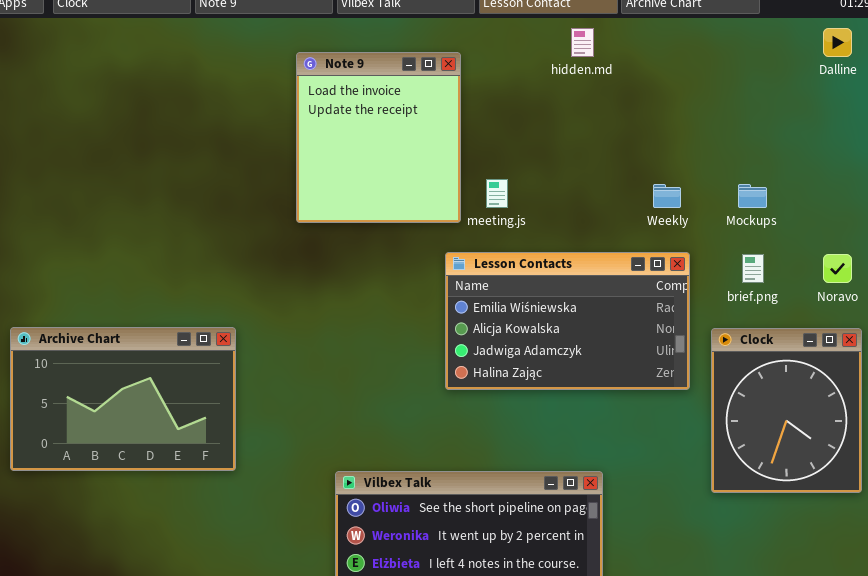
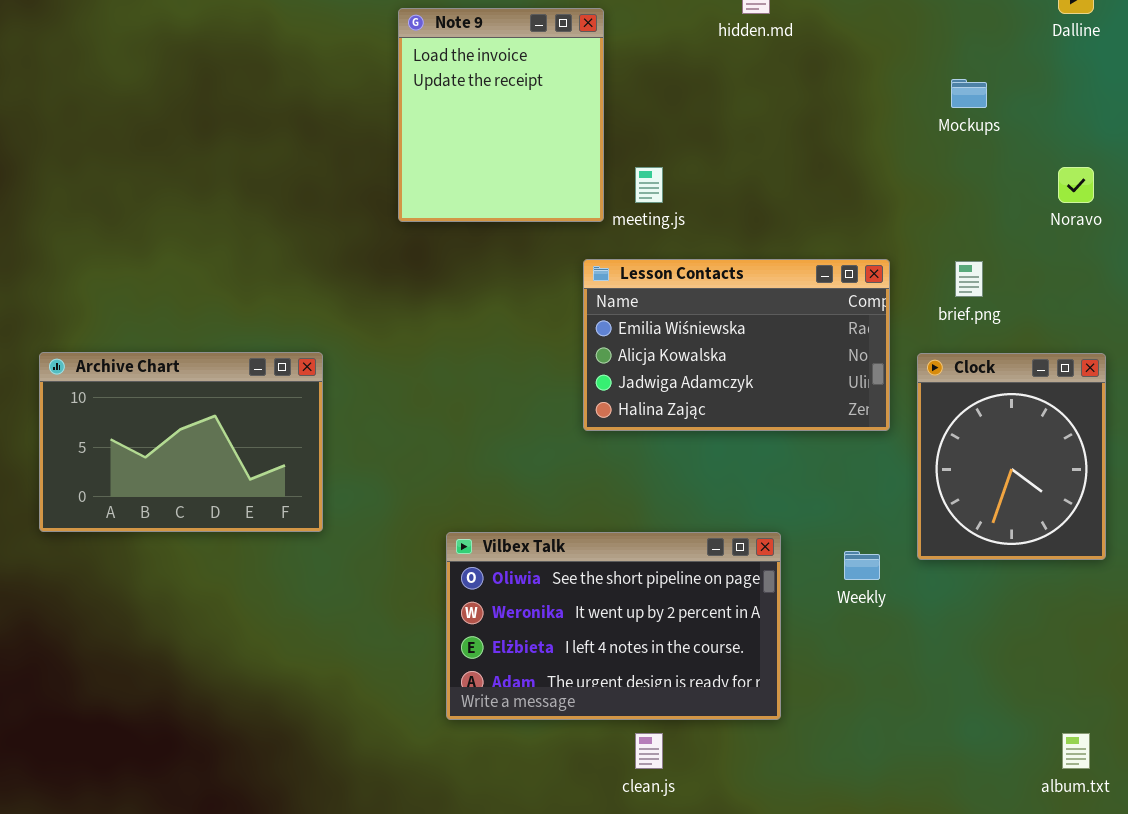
Weekly: [653,184,681,208] -> [844,551,880,580], moved
Mockups: [738,184,767,208] -> [951,79,987,108], moved
Noravo: [823,254,852,283] -> [1058,167,1094,203], moved

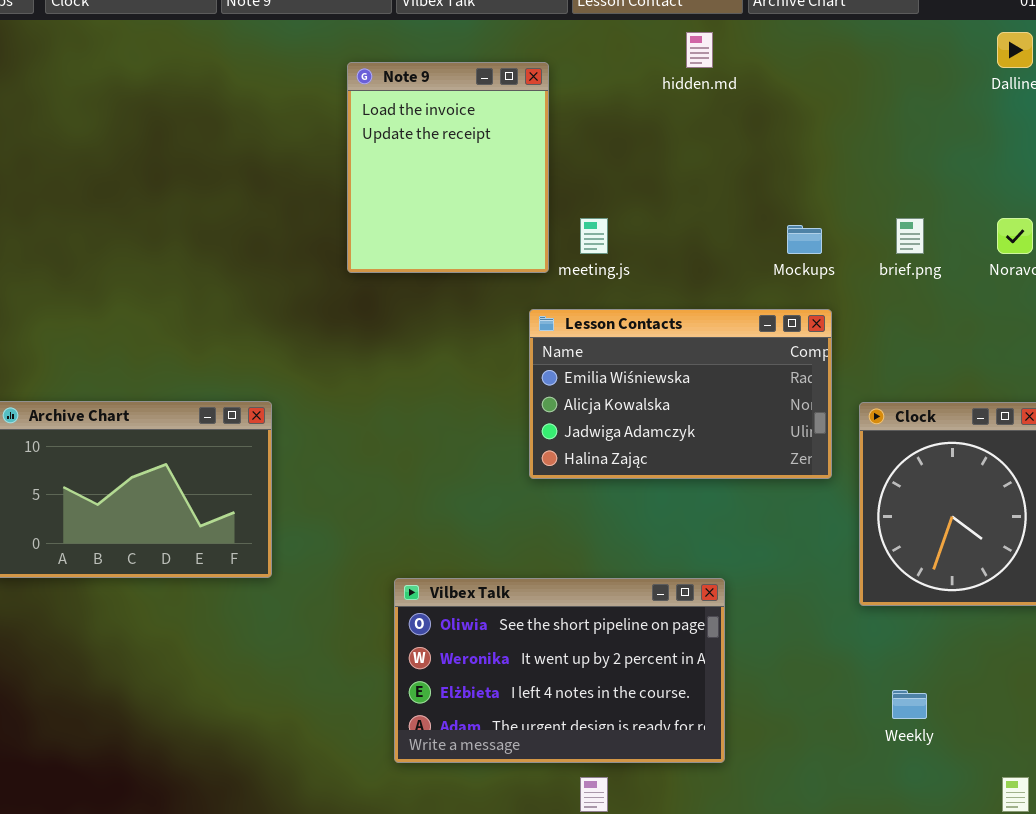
Mockups: [951,79,987,108] -> [787,225,822,254], moved
brief.png: [955,261,983,297] -> [896,218,924,254], moved
Weekly: [844,551,880,580] -> [892,690,927,719], moved

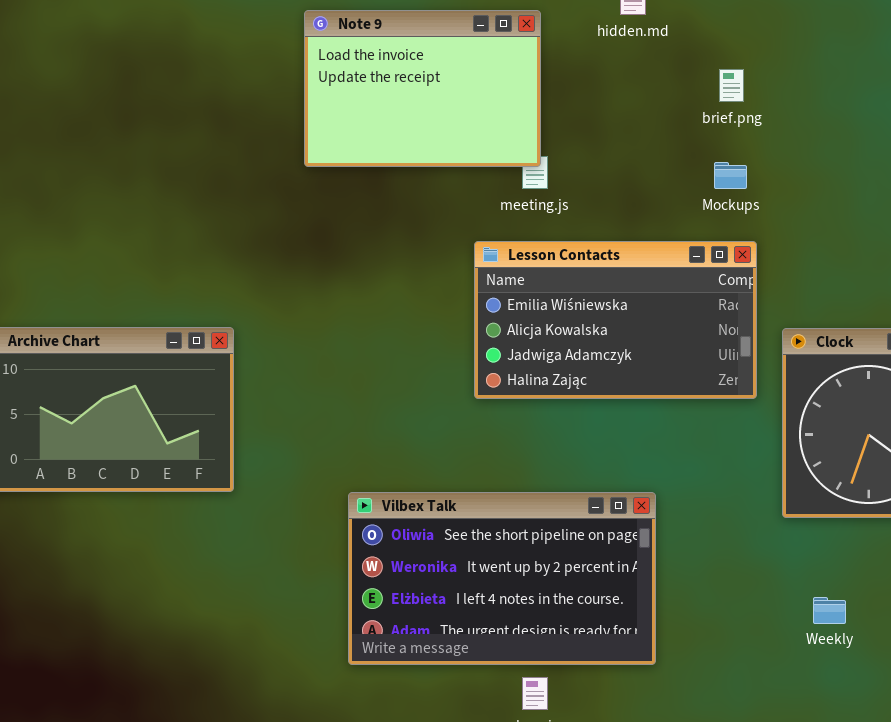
Note 9: [347,62,549,273] -> [304,10,541,167], resized
brief.png: [896,218,924,254] -> [719,69,744,102], moved

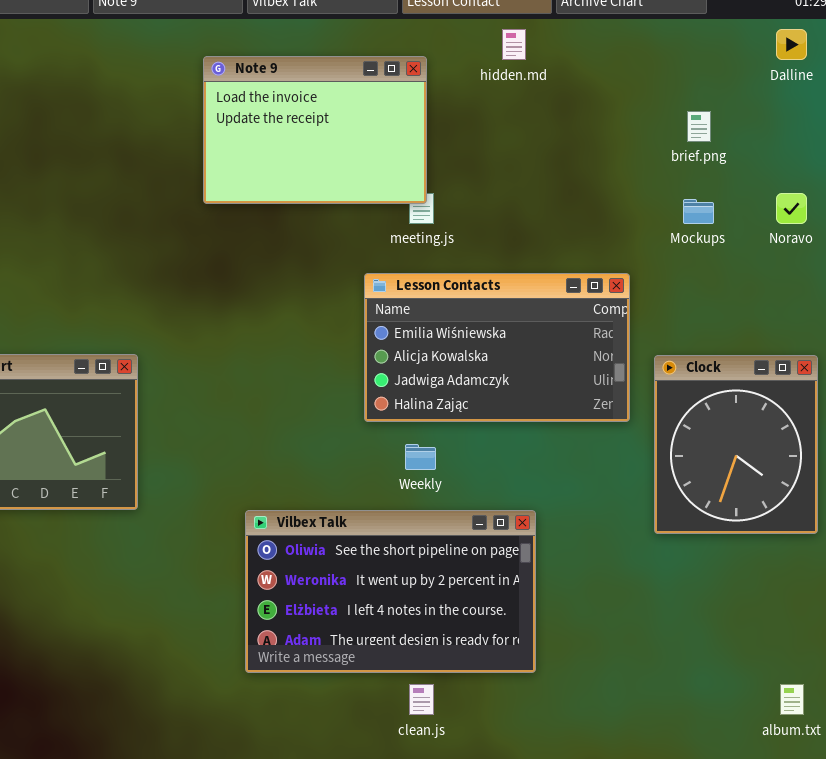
brief.png: [719,69,744,102] -> [687,111,711,142], moved
Mockups: [714,162,747,189] -> [683,199,714,224], moved
Weekly: [813,597,846,624] -> [405,444,436,470], moved

